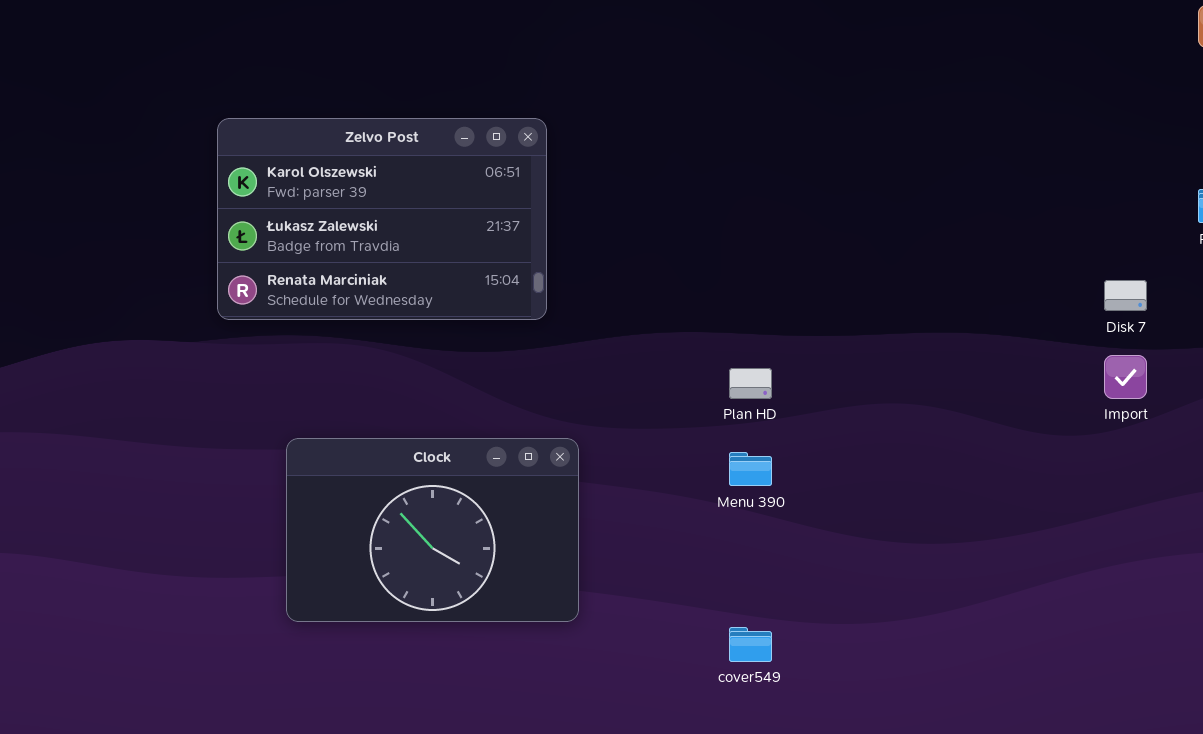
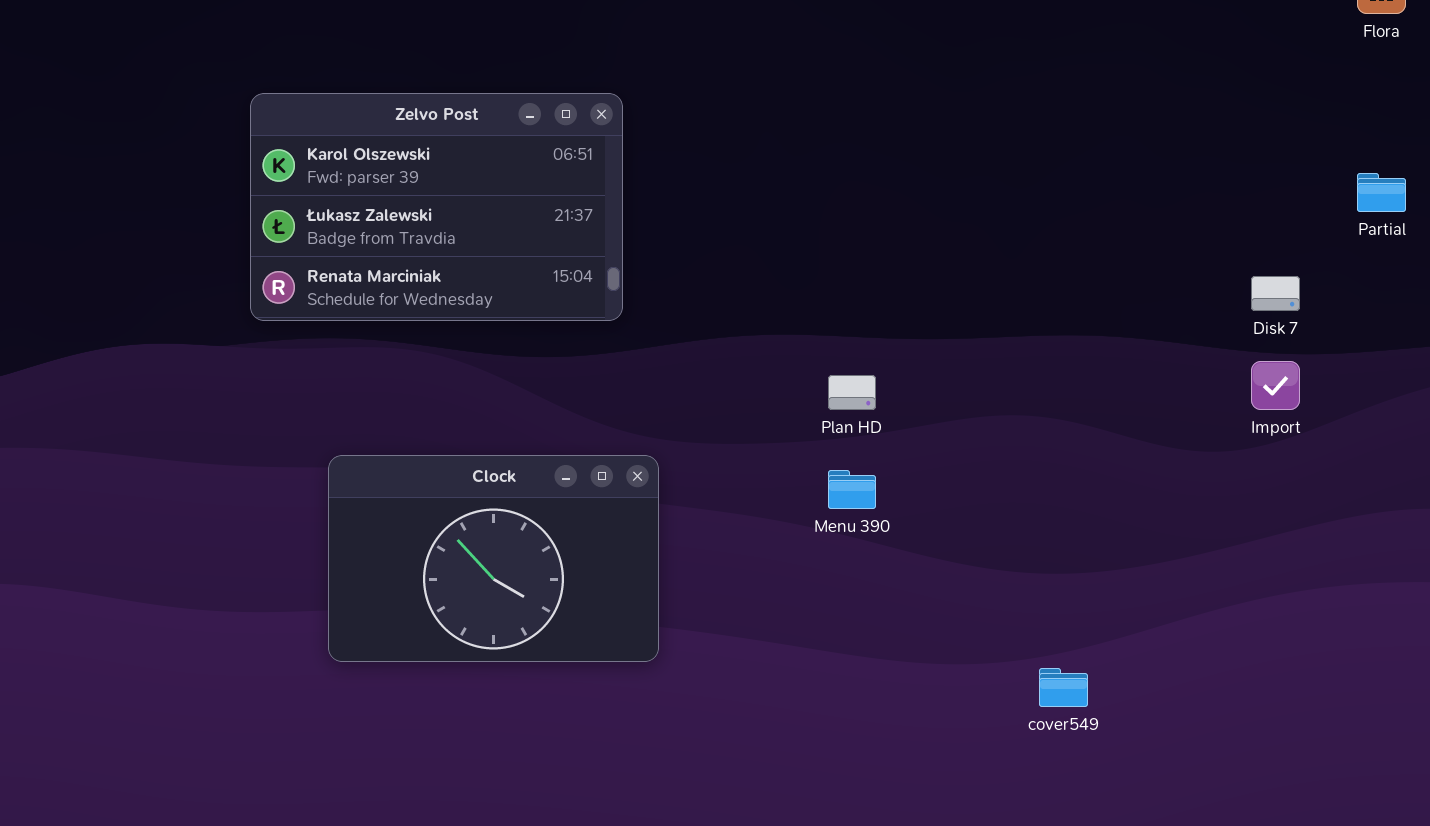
cover549: [729,627,772,662] -> [1039,668,1088,707], moved

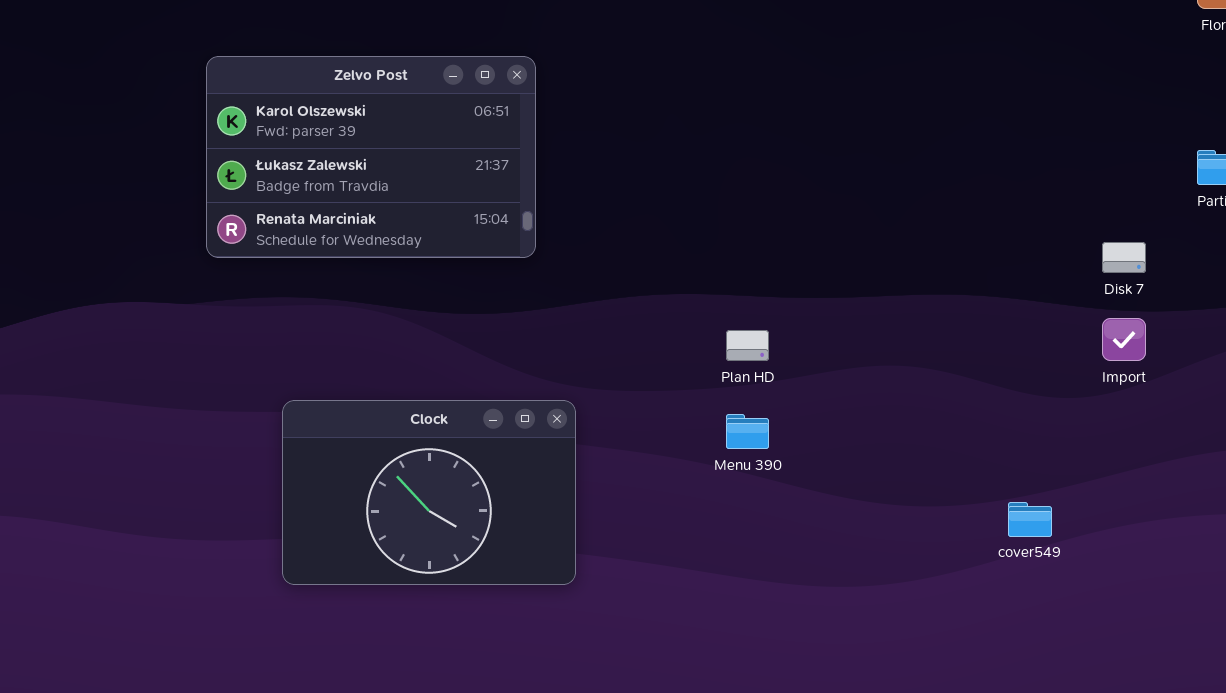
Zelvo Post: [250,93,623,321] -> [206,56,536,258], moved
cover549: [1039,668,1088,707] -> [1008,502,1052,537], moved

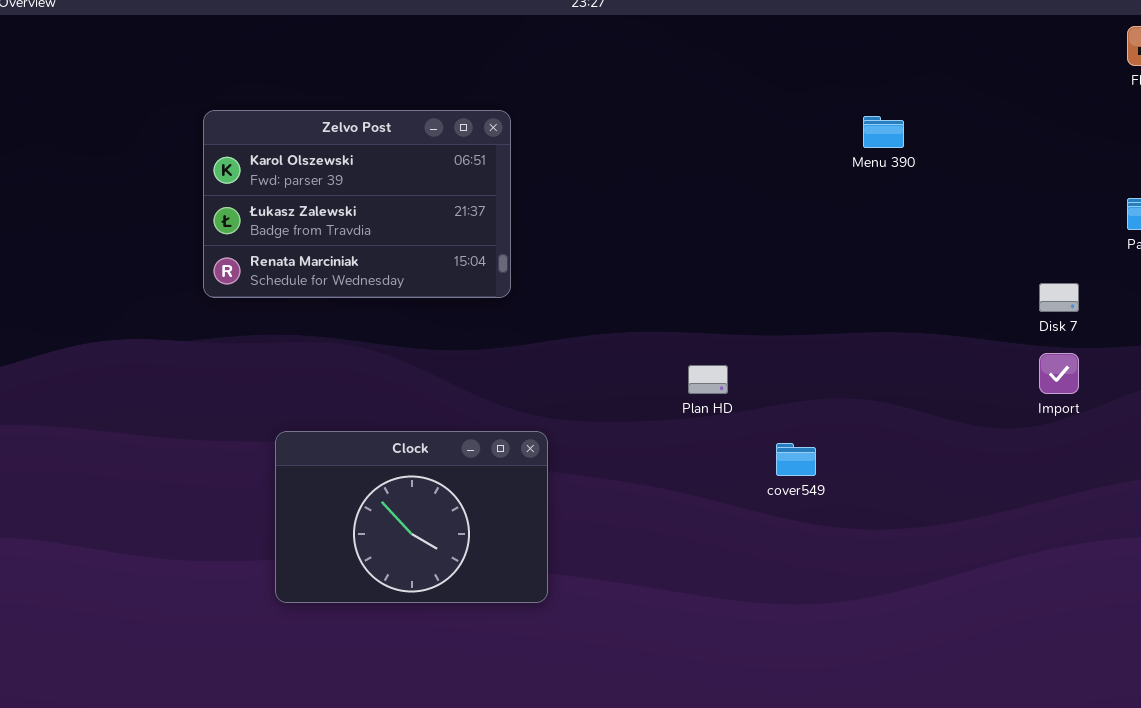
Menu 390: [726,414,769,449] -> [863,116,904,148], moved
cover549: [1008,502,1052,537] -> [776,443,816,476], moved

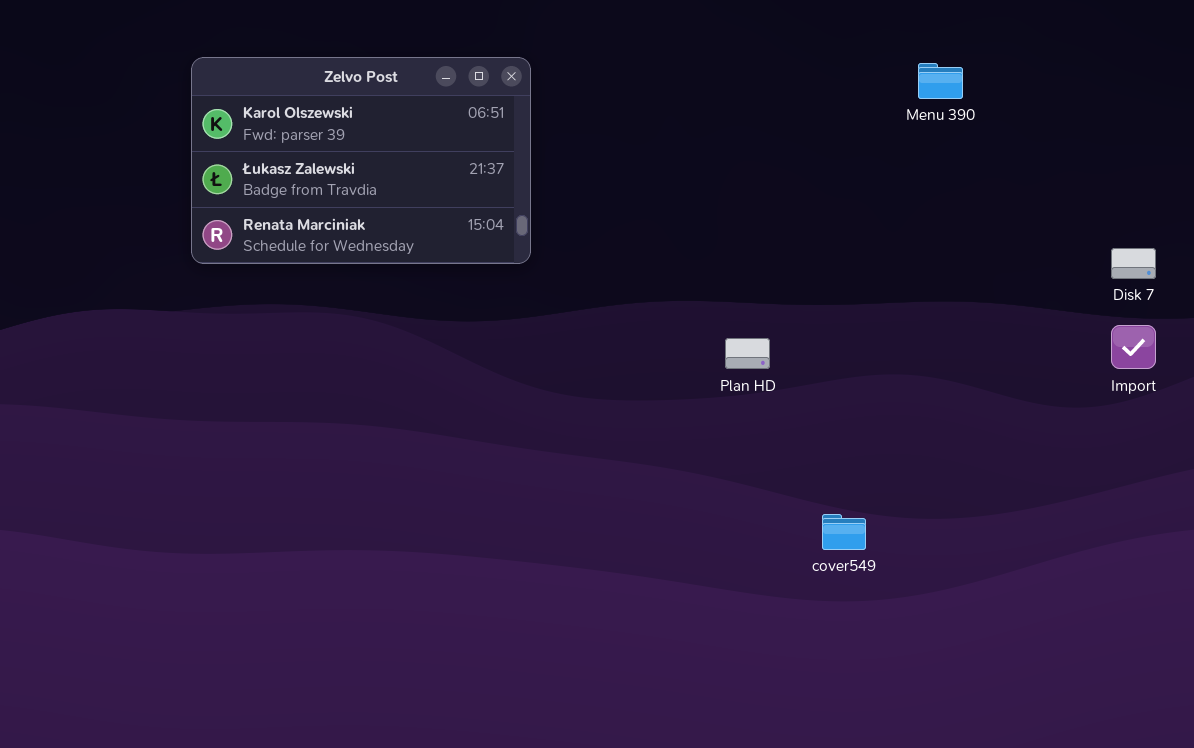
Clock: [275,431,548,603] -> none, closed
cover549: [776,443,816,476] -> [822,514,866,550], moved

